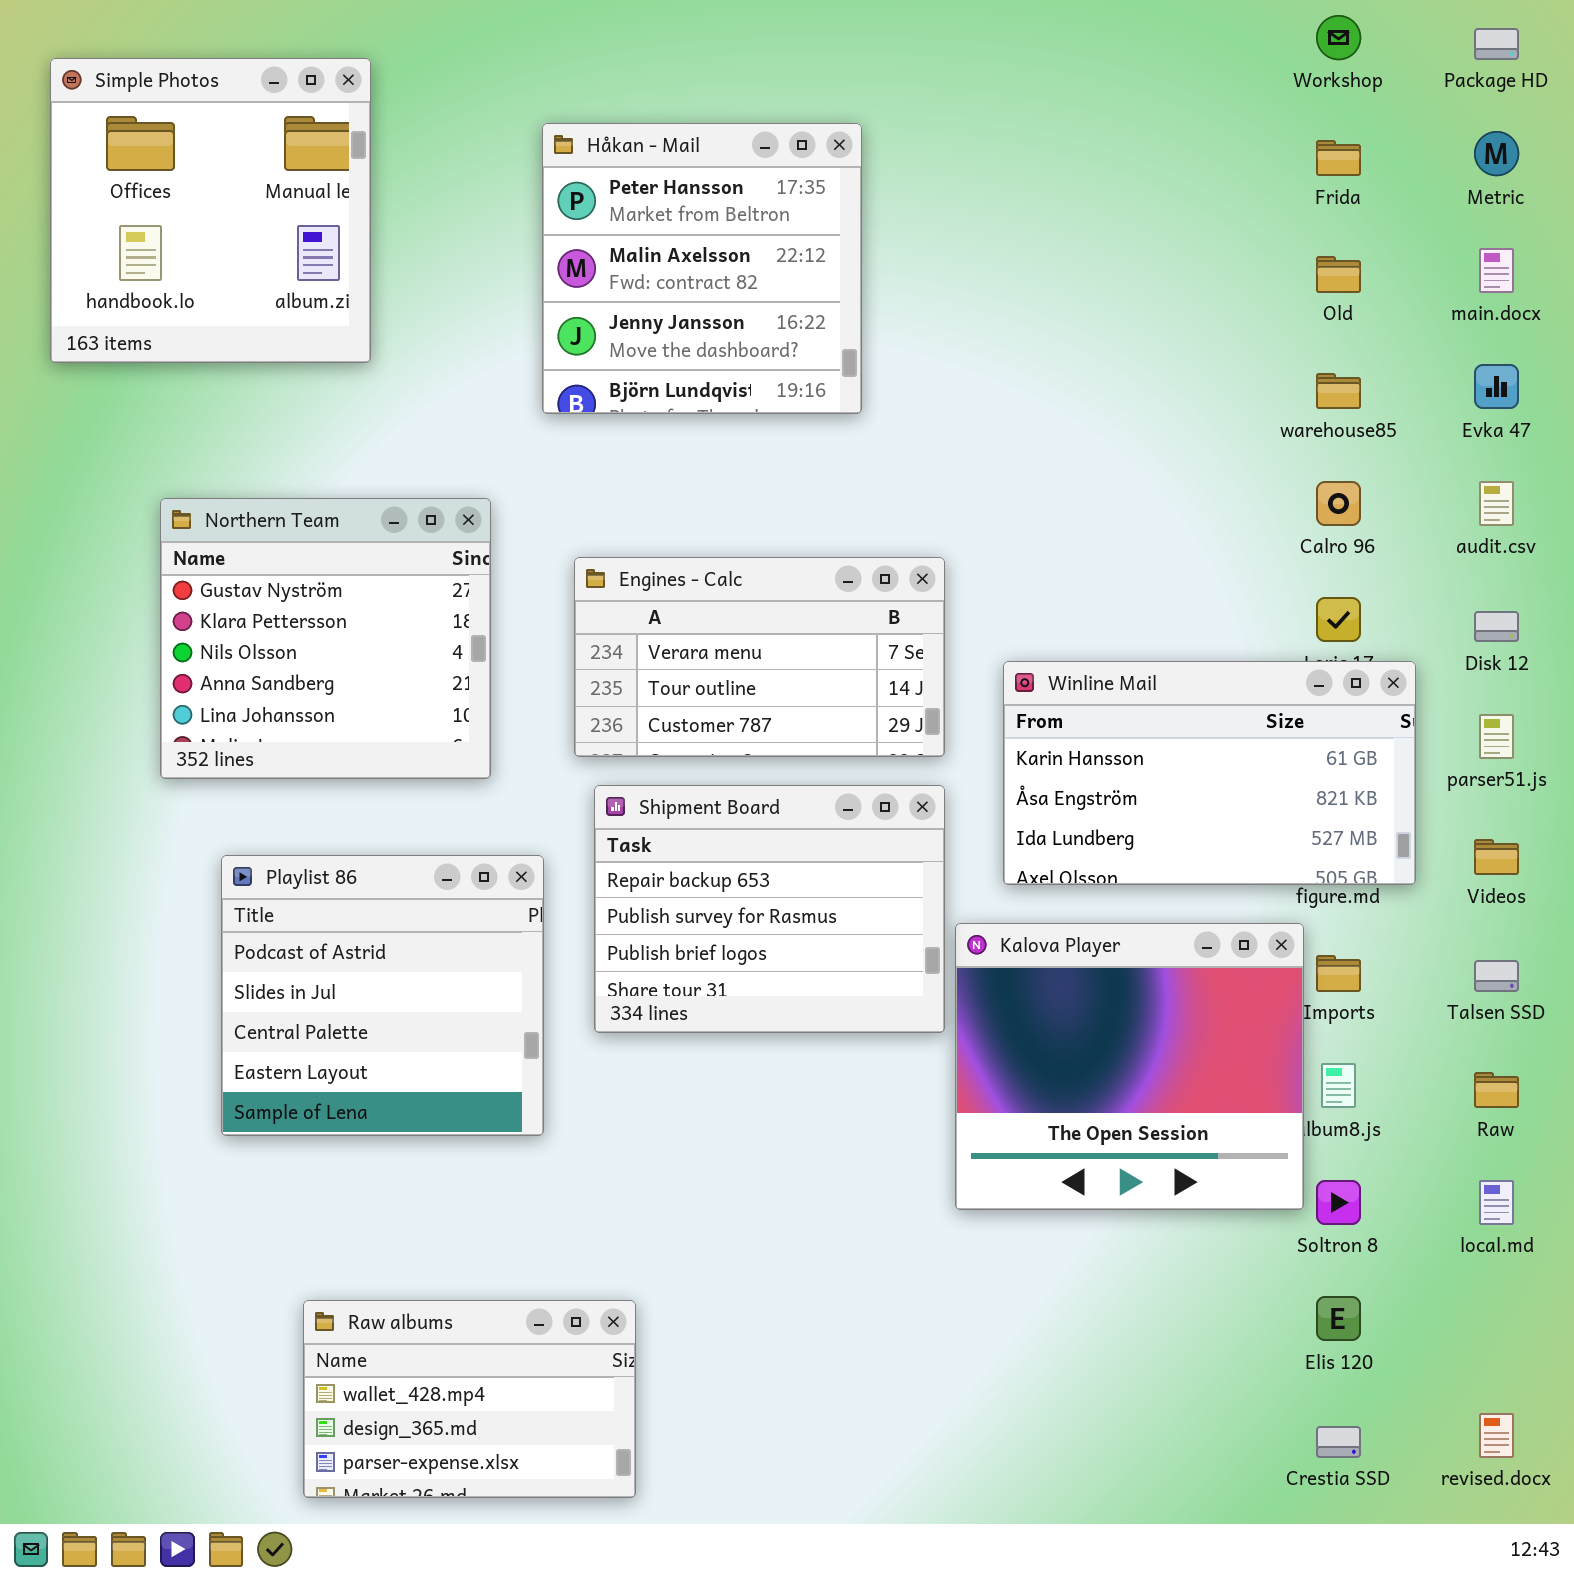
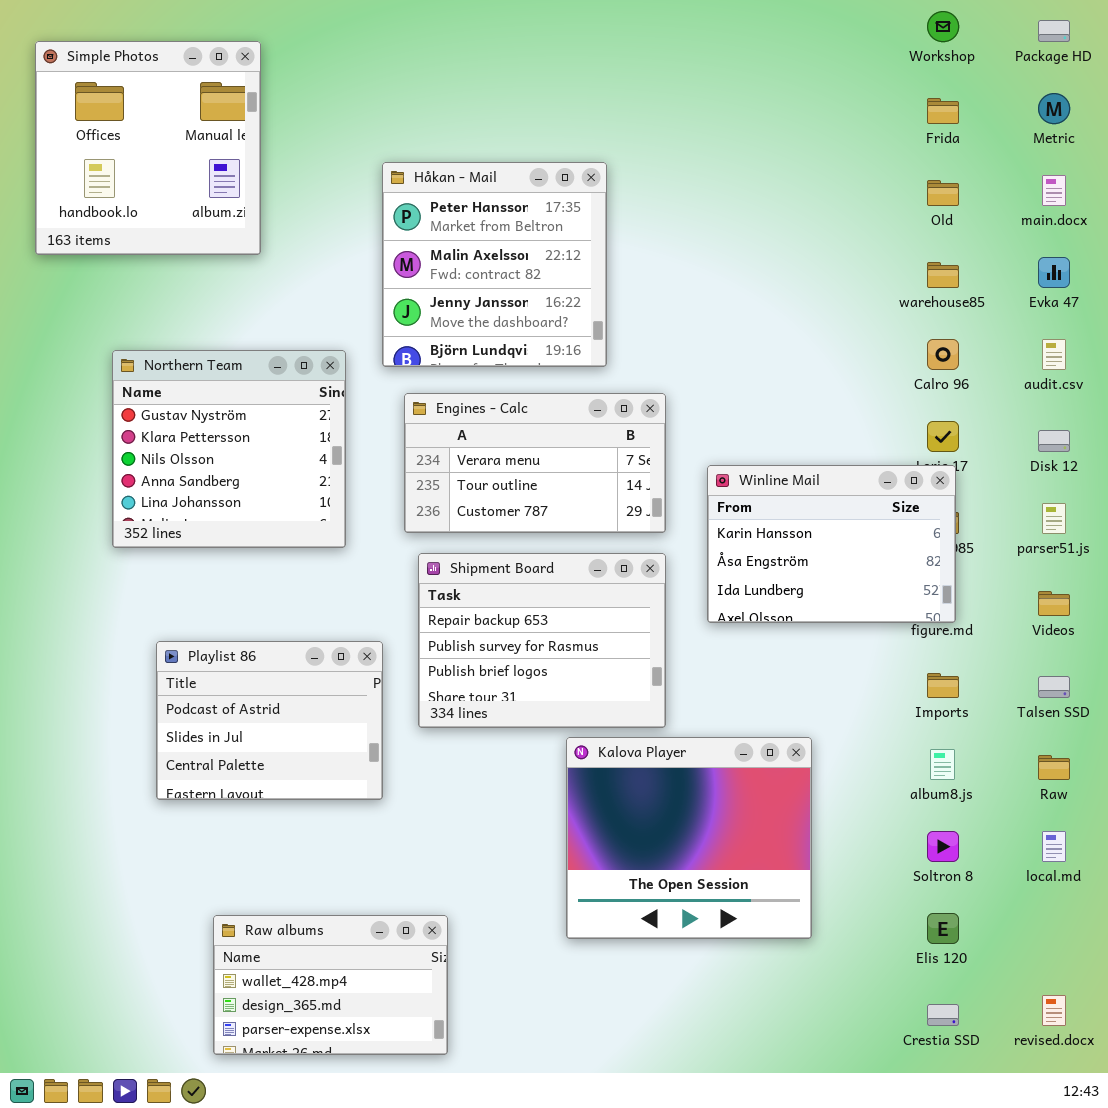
Håkan - Mail: [542,123,862,414] -> [382,162,607,367], moved
Winline Mail: [1003,661,1416,885] -> [707,465,956,623], resized
Playlist 86: [221,855,544,1136] -> [156,641,383,800], resized
Kalova Player: [955,923,1304,1210] -> [566,737,812,939], moved

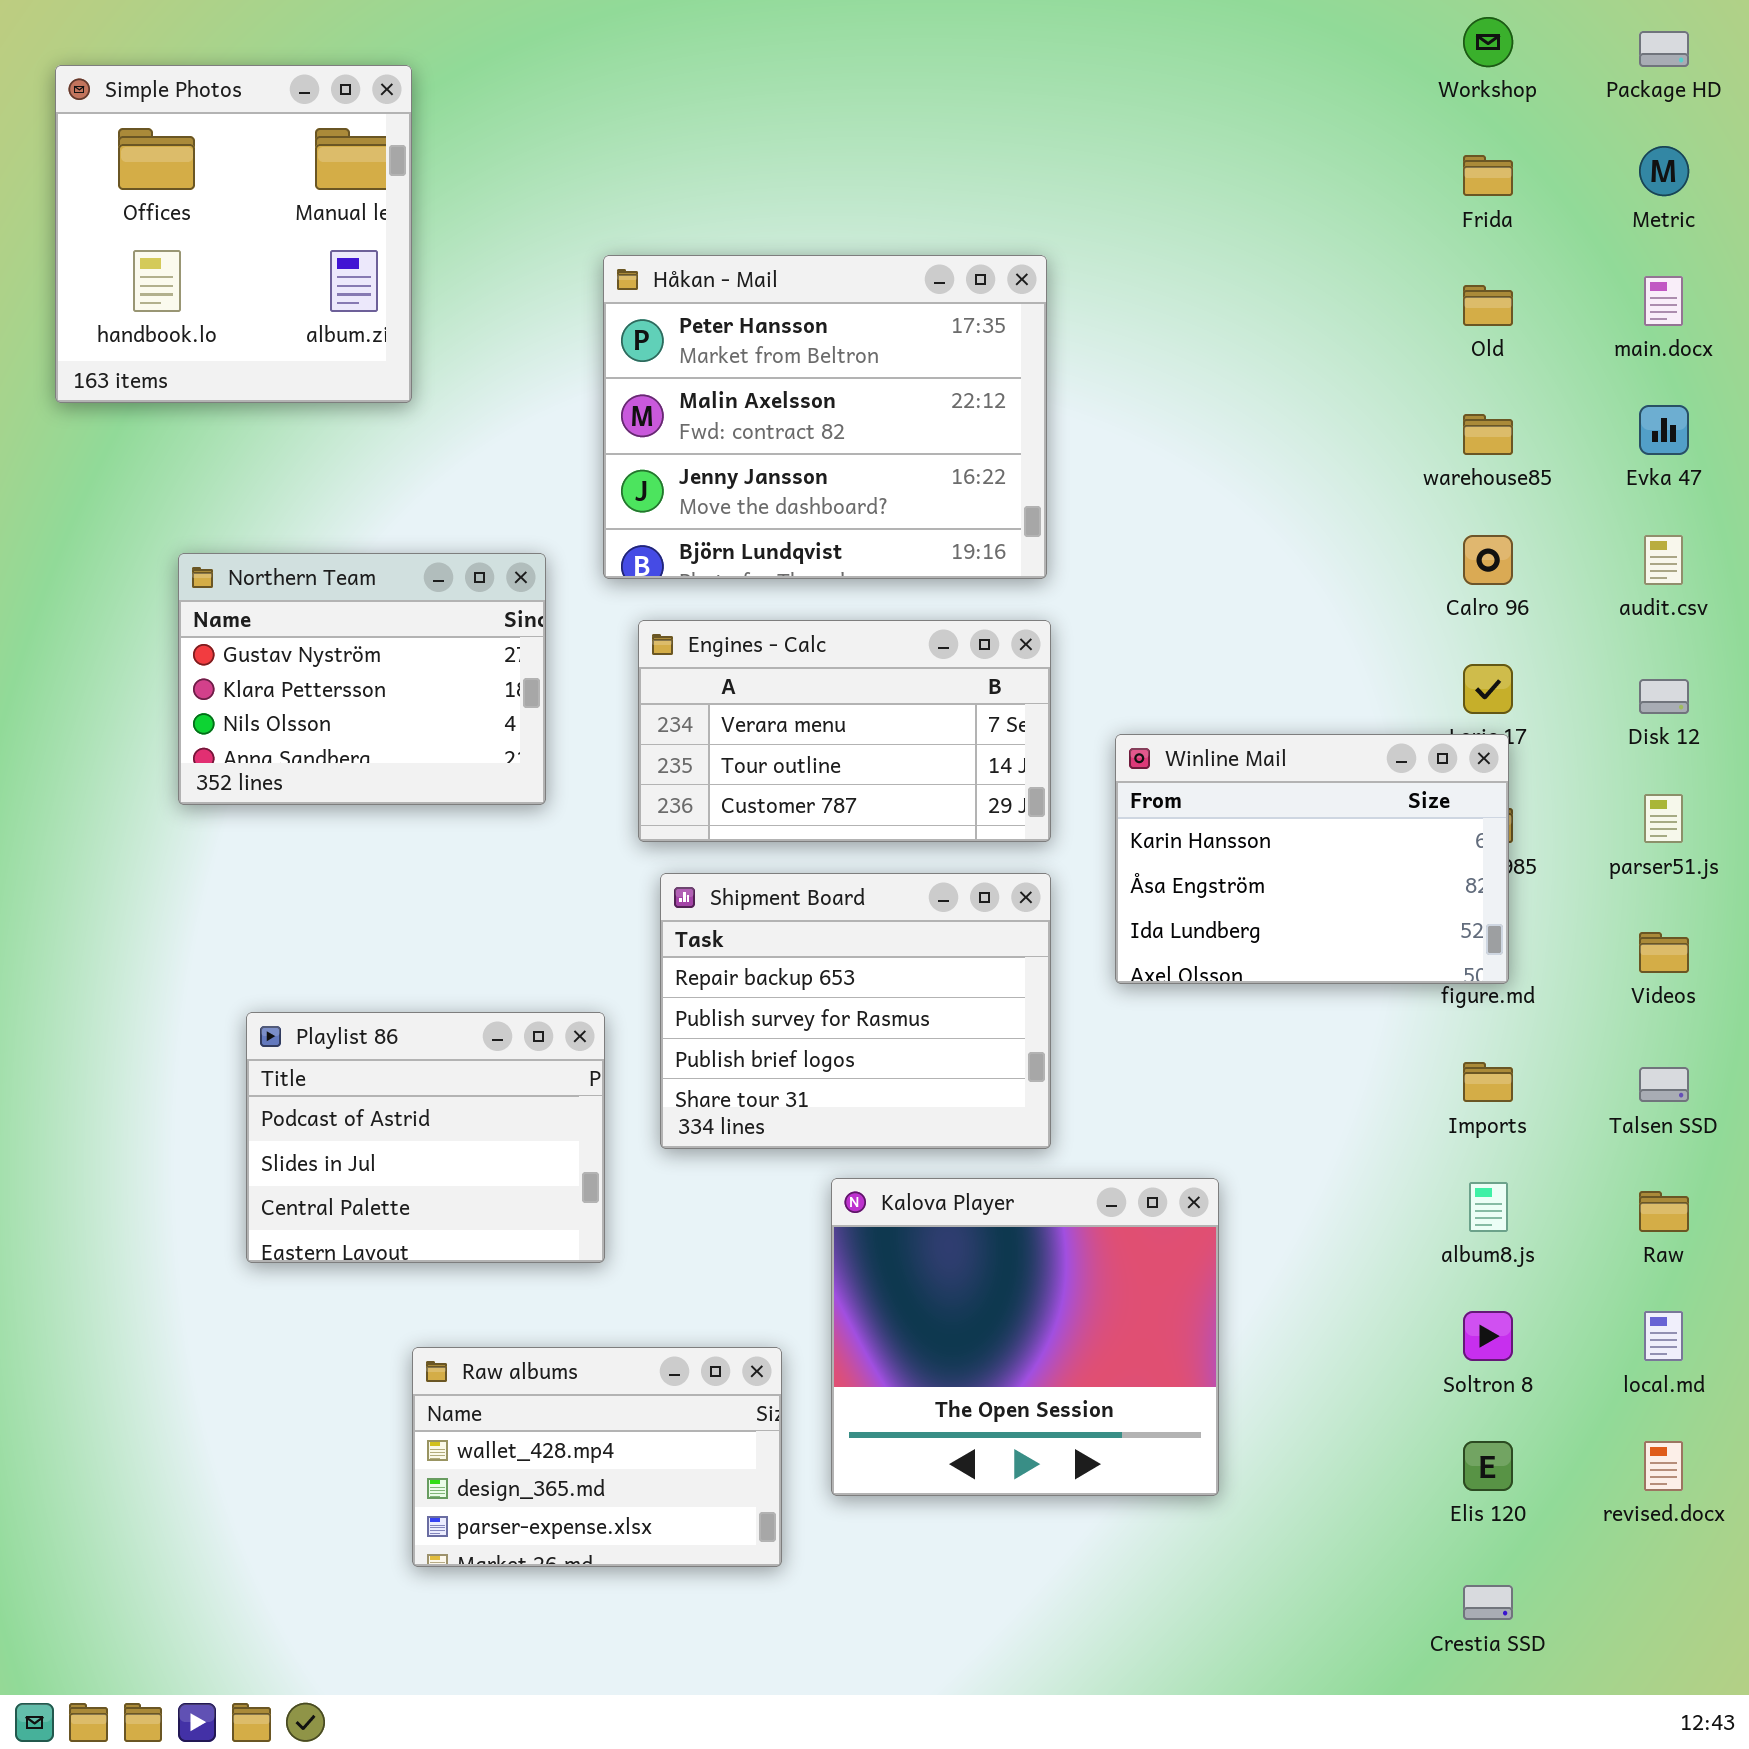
Håkan - Mail: [382,162,607,367] -> [603,255,1047,579], resized
Northern Team: [112,350,346,548] -> [178,553,546,805], resized
Kalova Player: [566,737,812,939] -> [831,1178,1219,1496], moved
Raw albums: [213,915,448,1055] -> [412,1347,782,1567], moved
revised.docx: [1042,995,1066,1026] -> [1644,1441,1683,1491], moved

